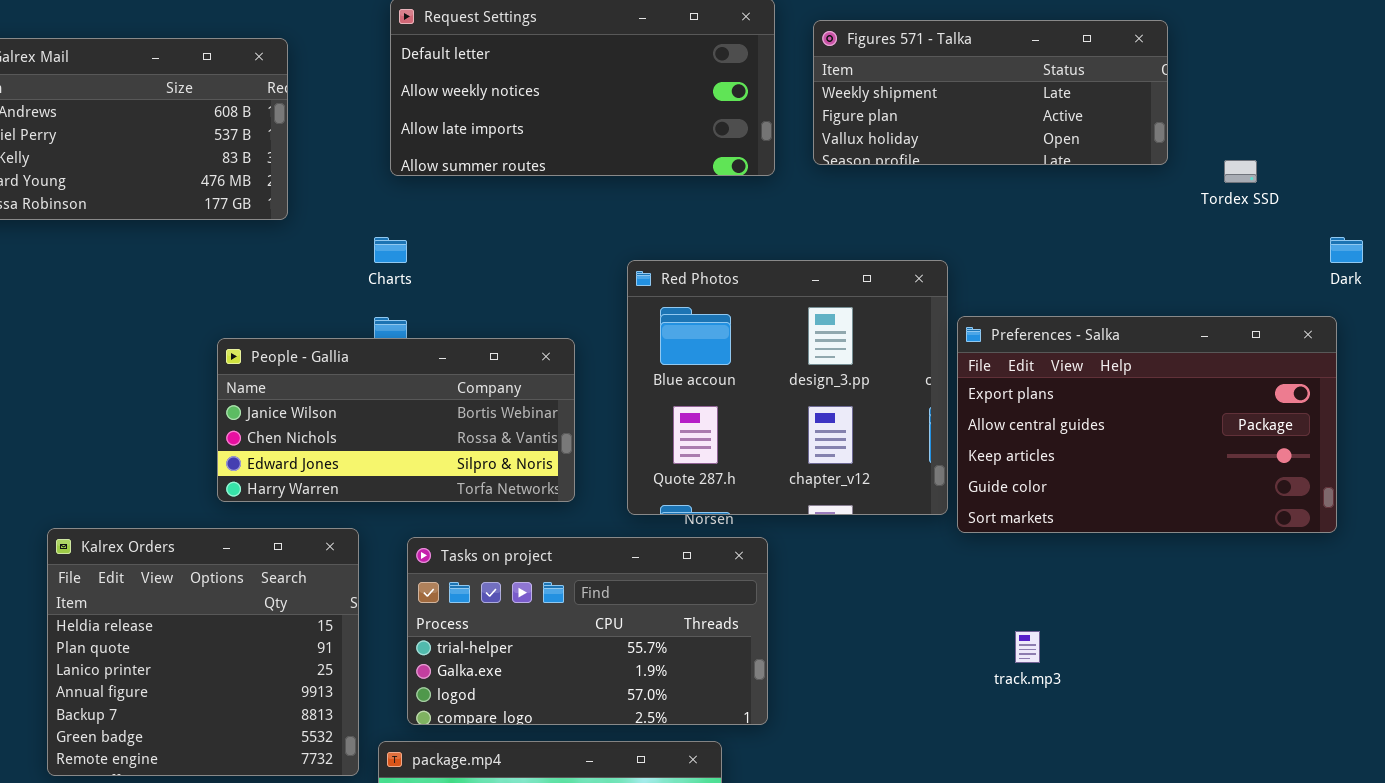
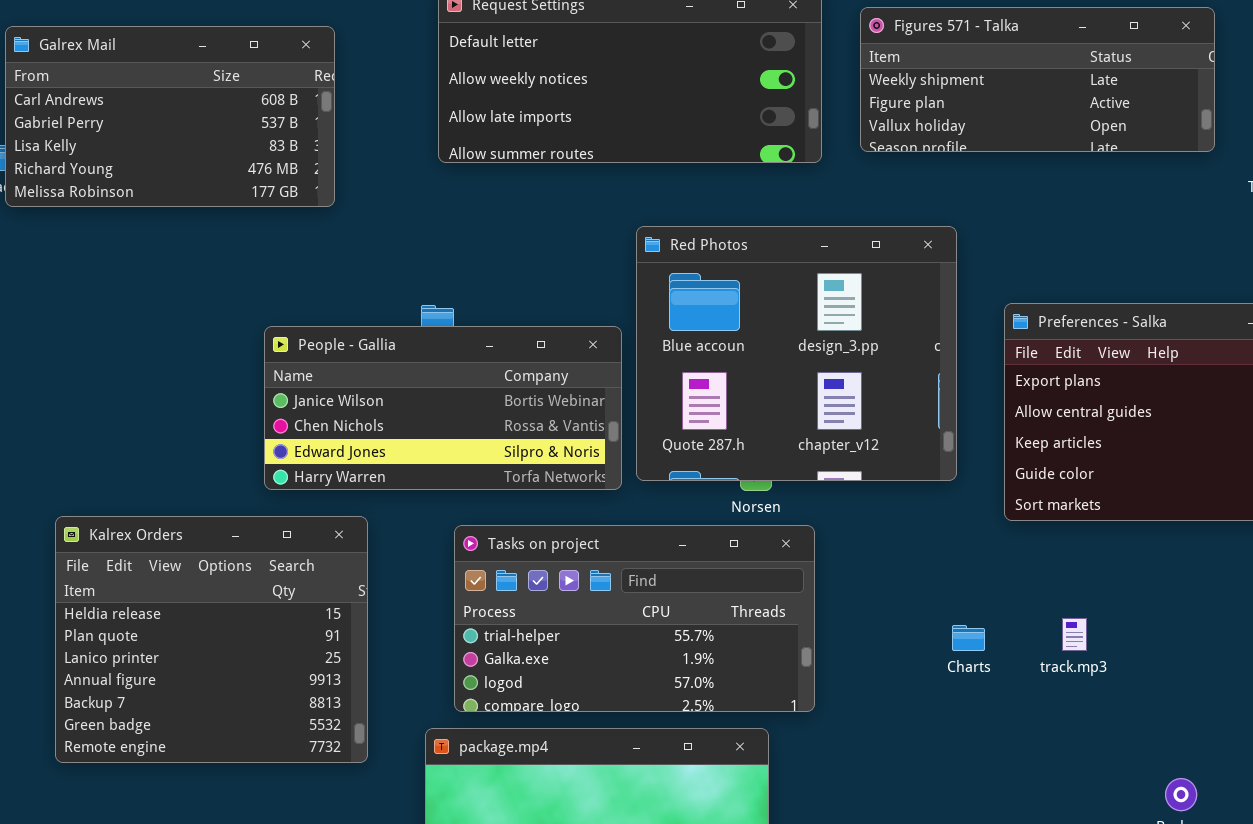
Charts: [374,237,407,263] -> [952,625,985,651], moved
Red Photos: [627,260,948,515] -> [636,226,957,481], moved
Kalrex Orders: [47,528,359,776] -> [55,516,368,763], moved

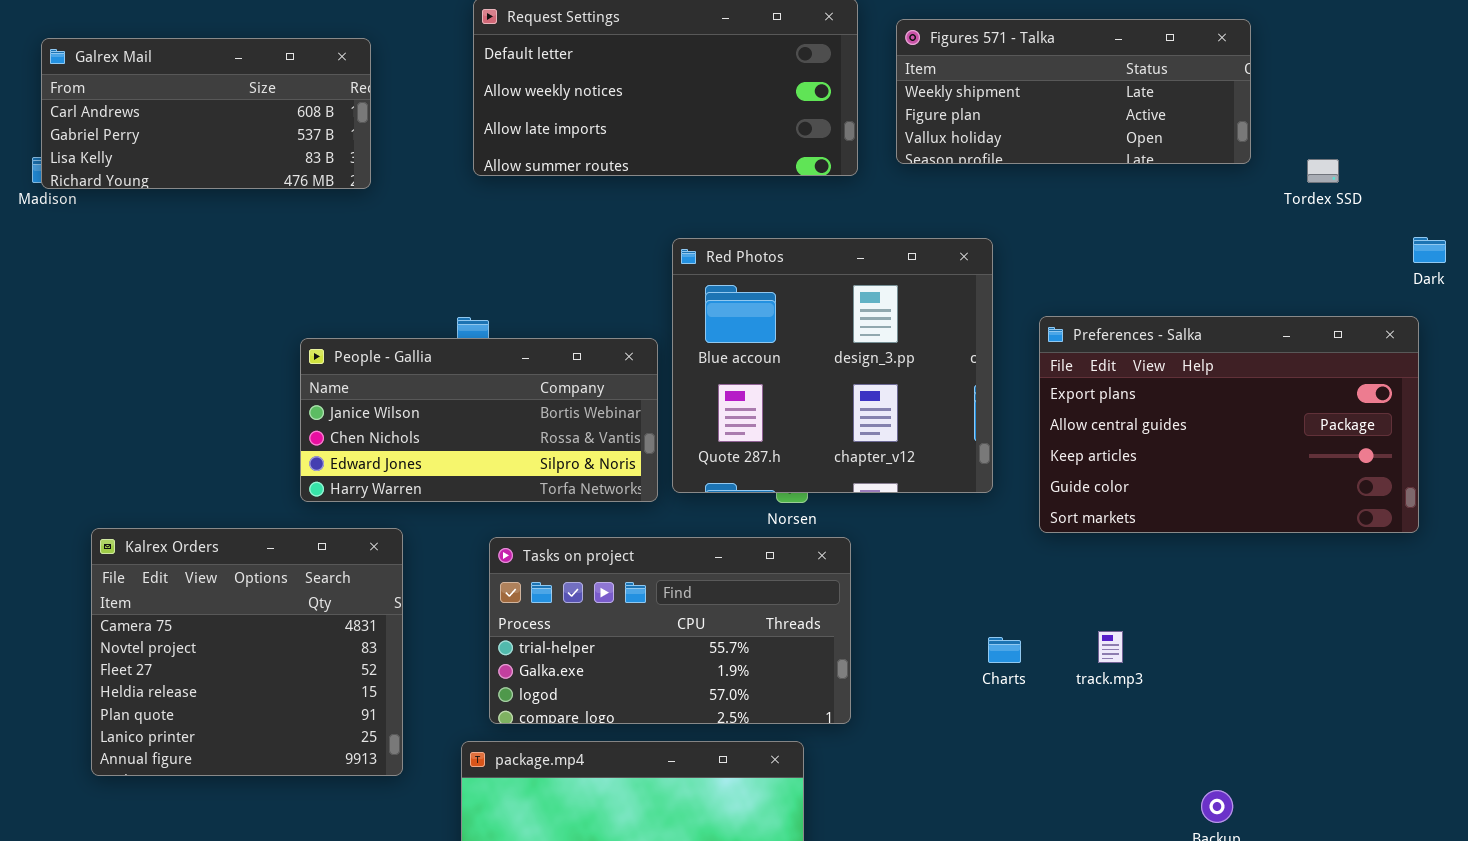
Galrex Mail: [5,26,335,207] -> [41,38,371,189], resized
Kalrex Orders: [55,516,368,763] -> [91,528,403,776], scrolled up 3 rows

